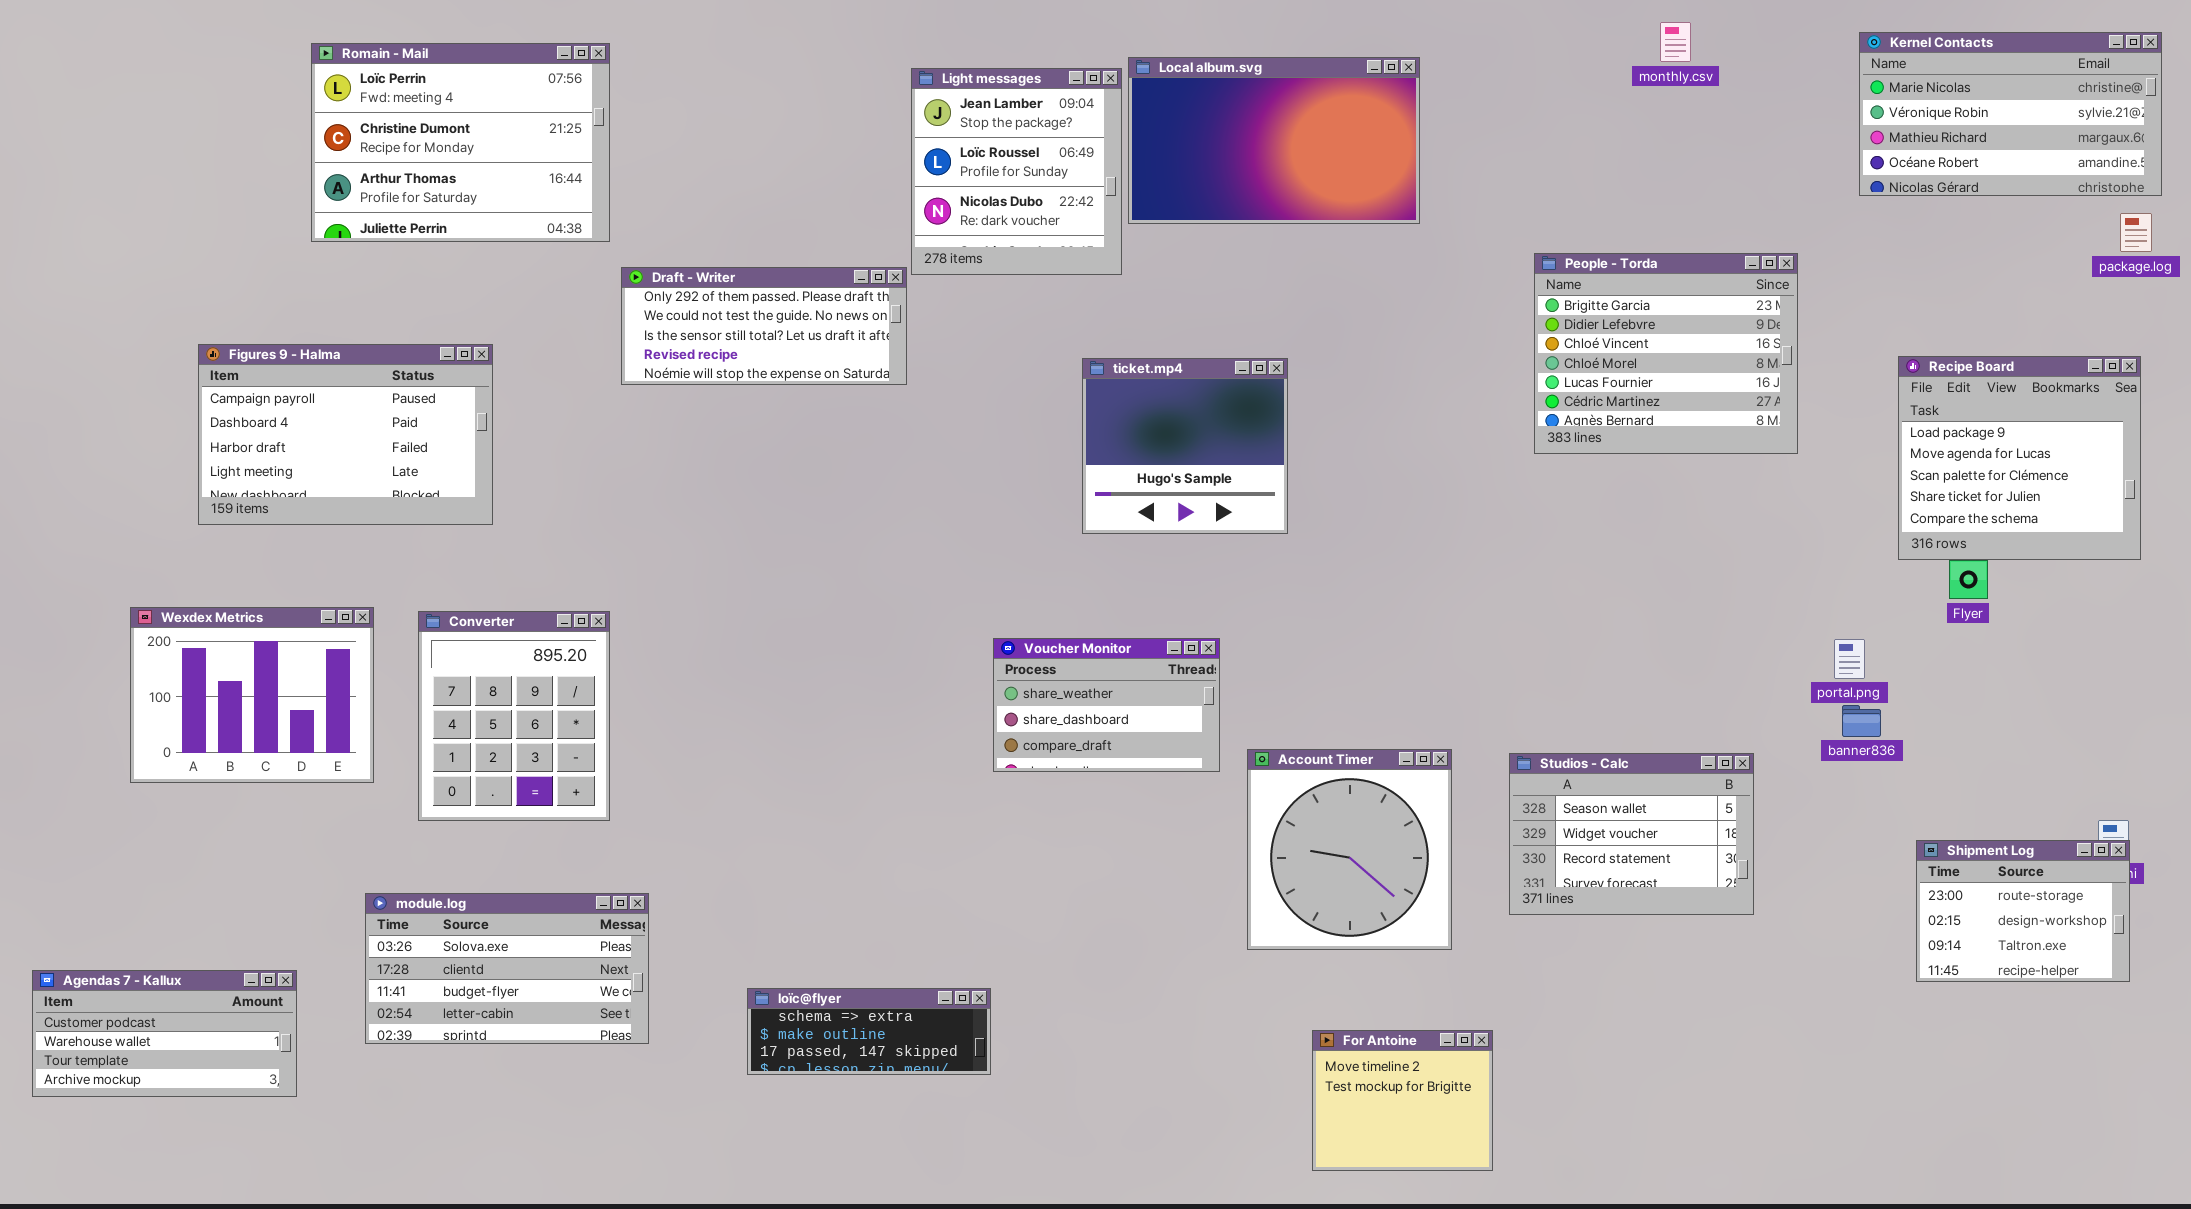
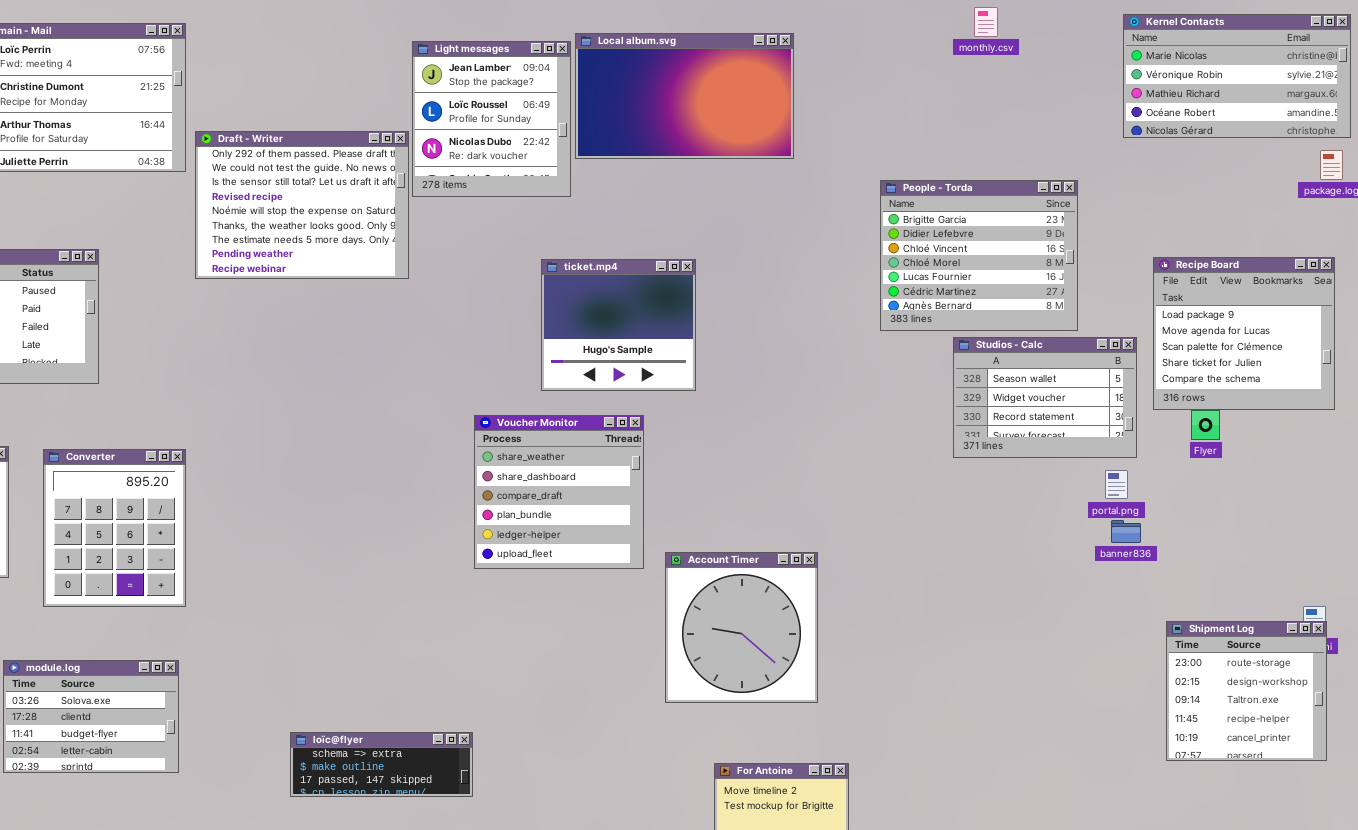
Draft - Writer: [621,267,907,385] -> [195,131,409,279], resized
Voucher Monitor: [993,638,1220,772] -> [474,415,644,569], resized
Studios - Calc: [1509,753,1754,915] -> [953,337,1137,458], moved
Shipment Log: [1916,840,2130,982] -> [1166,621,1327,761], resized
module.log: [365,893,649,1044] -> [3,660,179,773], resized

